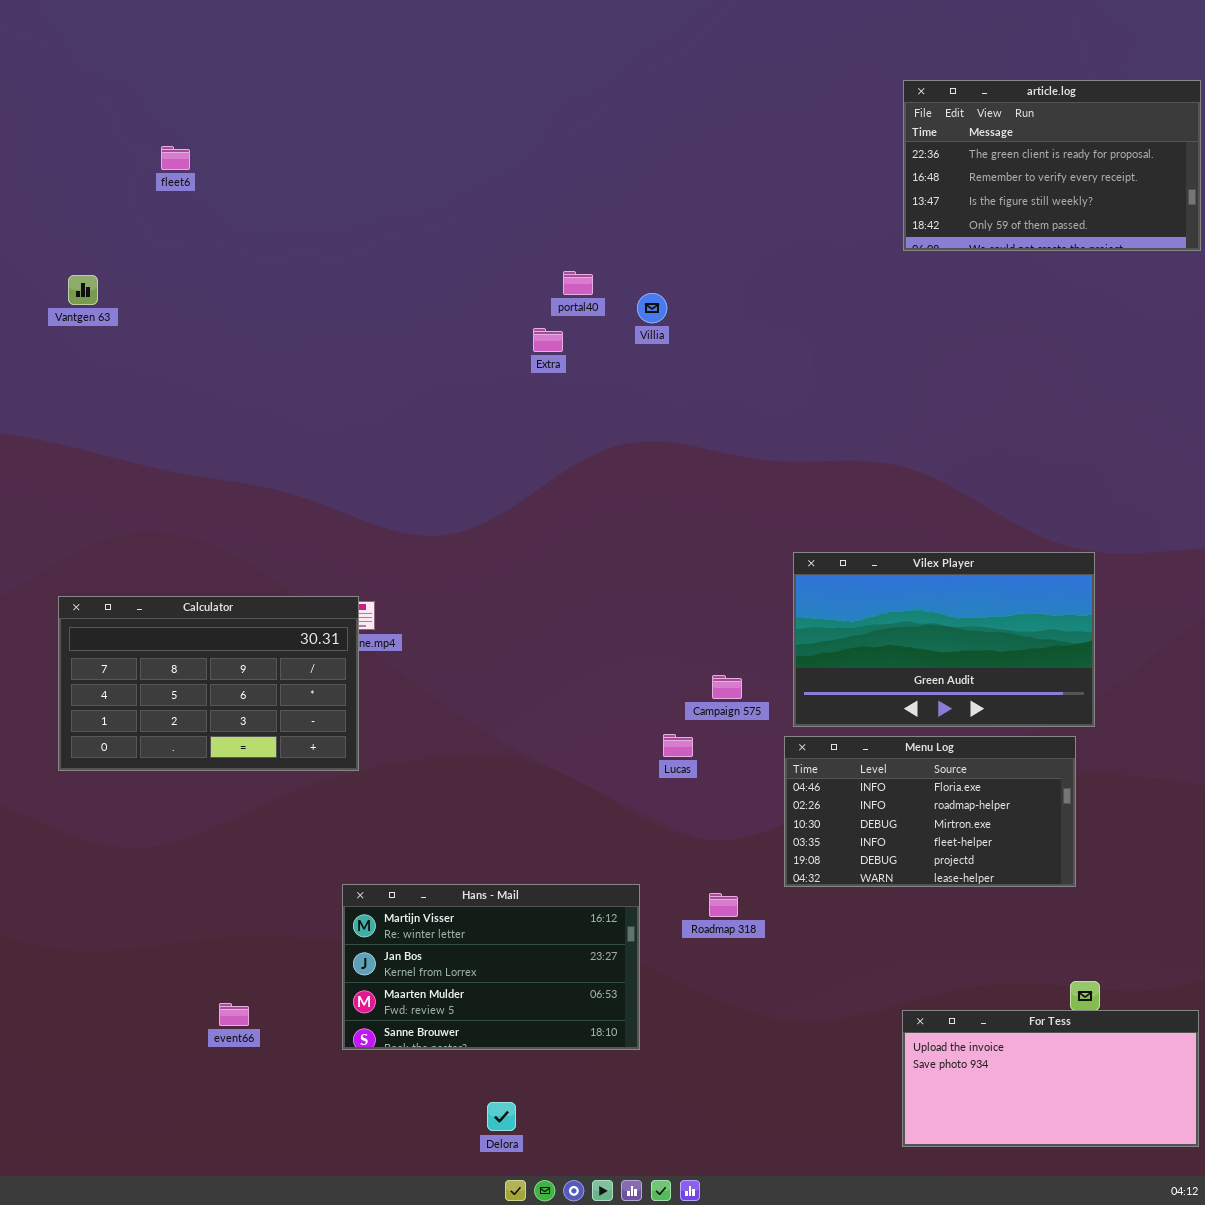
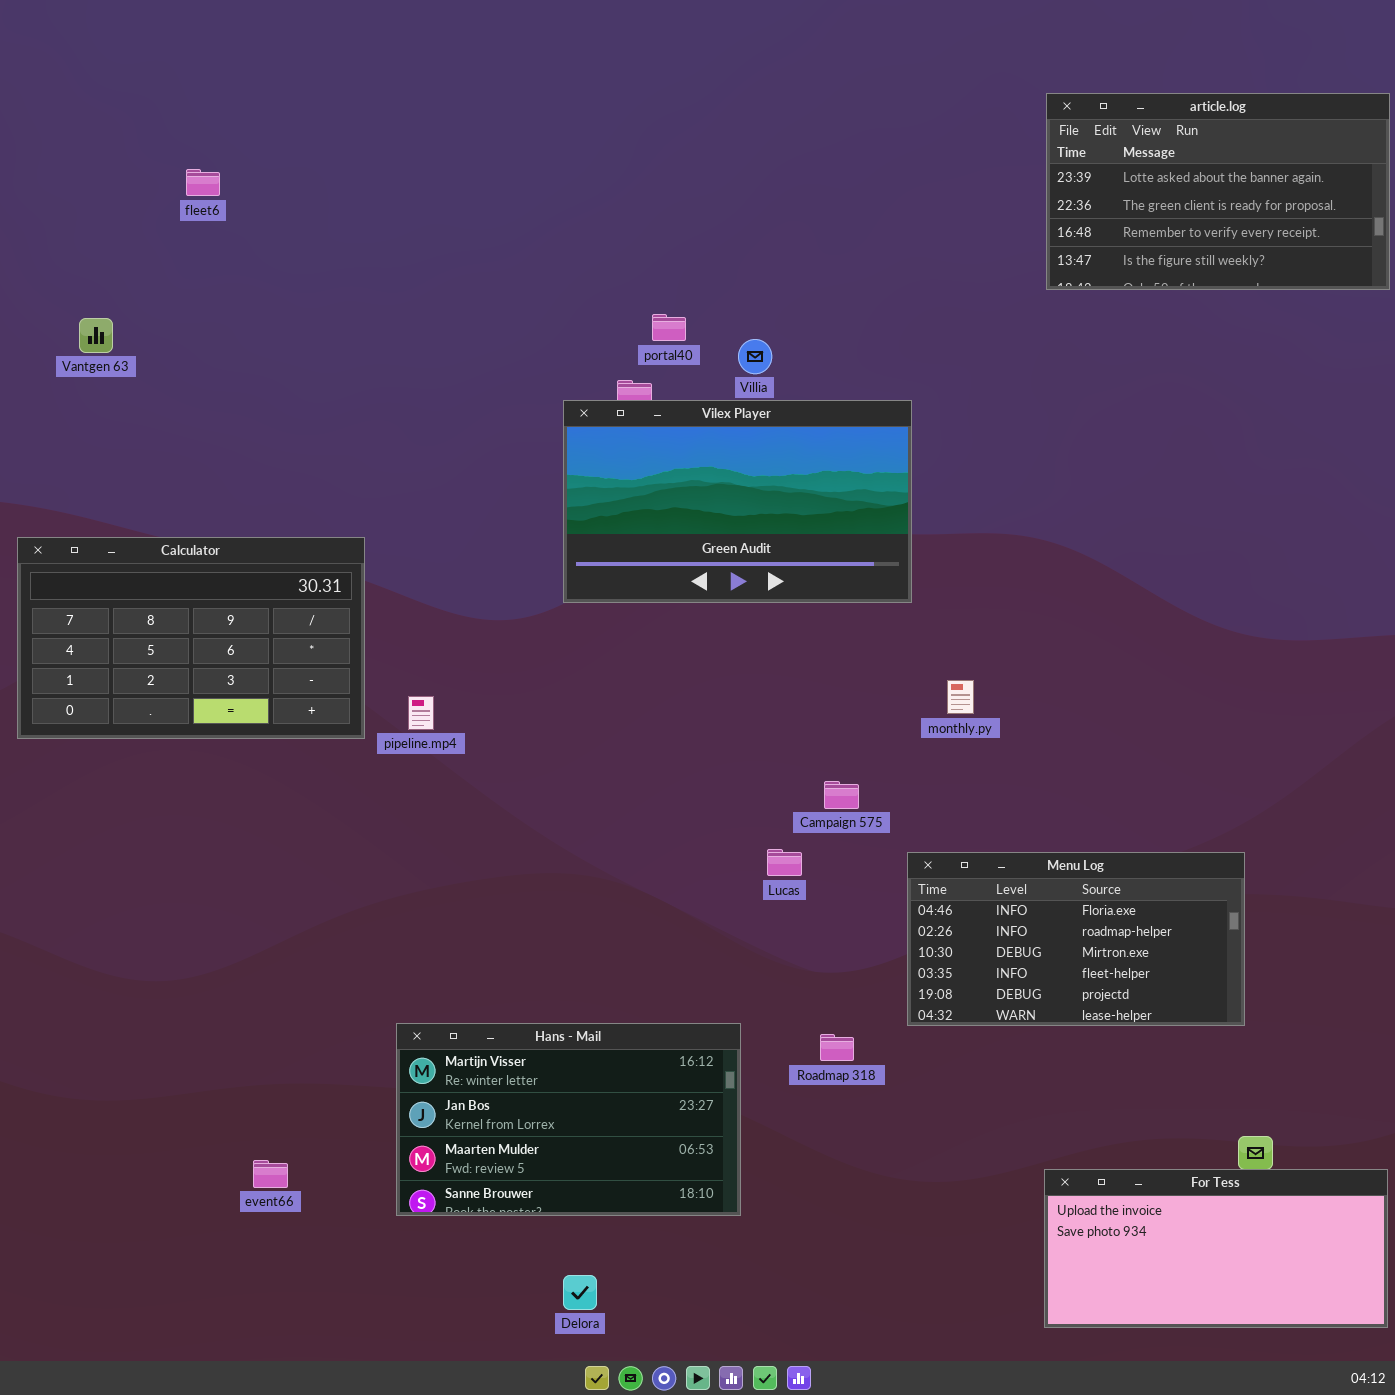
article.log: [903,80,1201,251] -> [1046,93,1390,290], scrolled up 1 row
Vilex Player: [793,552,1095,727] -> [563,400,912,603], moved
Calculator: [58,596,359,771] -> [17,537,365,739], moved

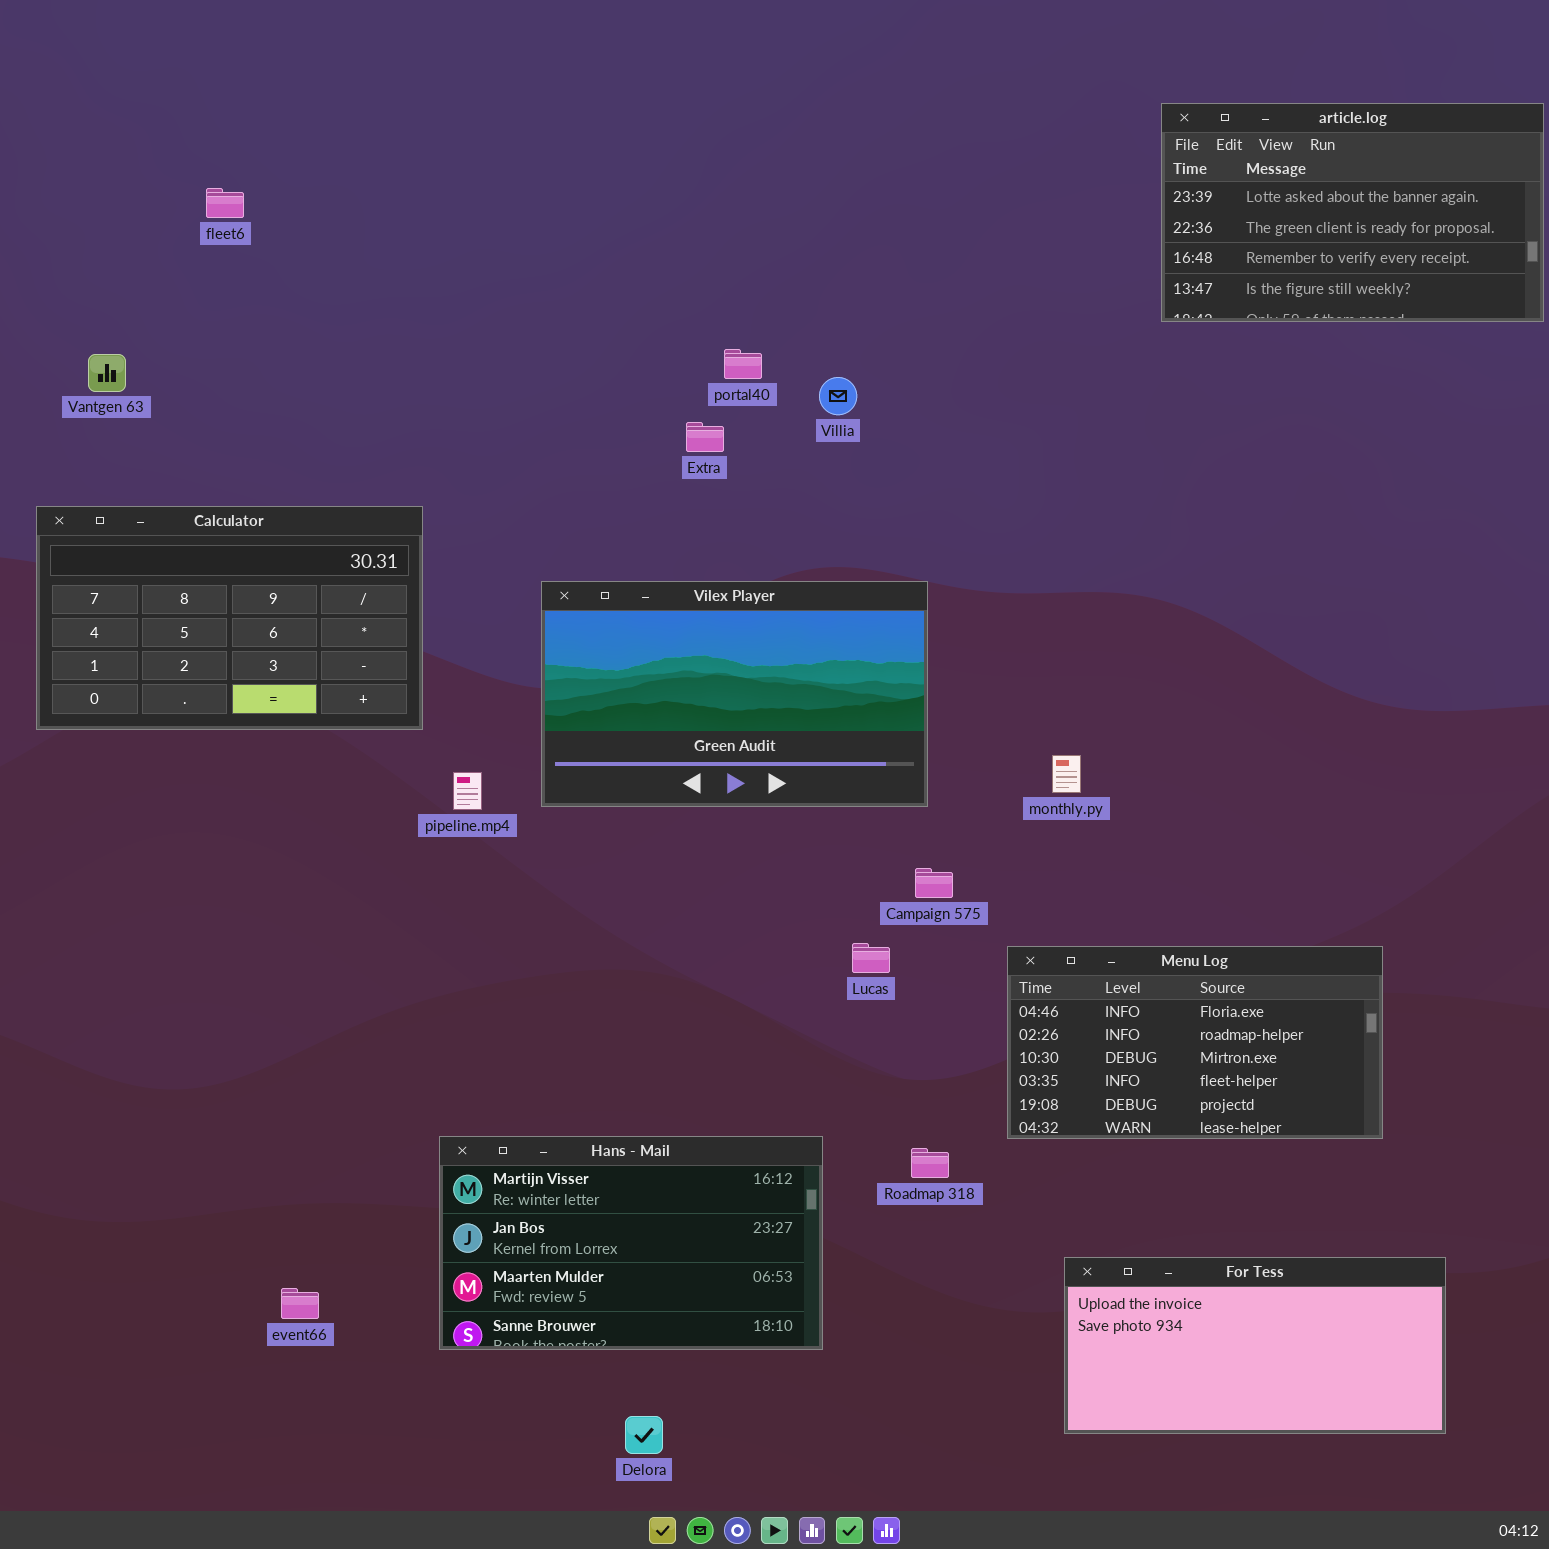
Vilex Player: [563,400,912,603] -> [541,581,928,807], moved
Calculator: [17,537,365,739] -> [36,506,423,730], moved
For Tess: [1044,1169,1388,1328] -> [1064,1257,1446,1434], moved

